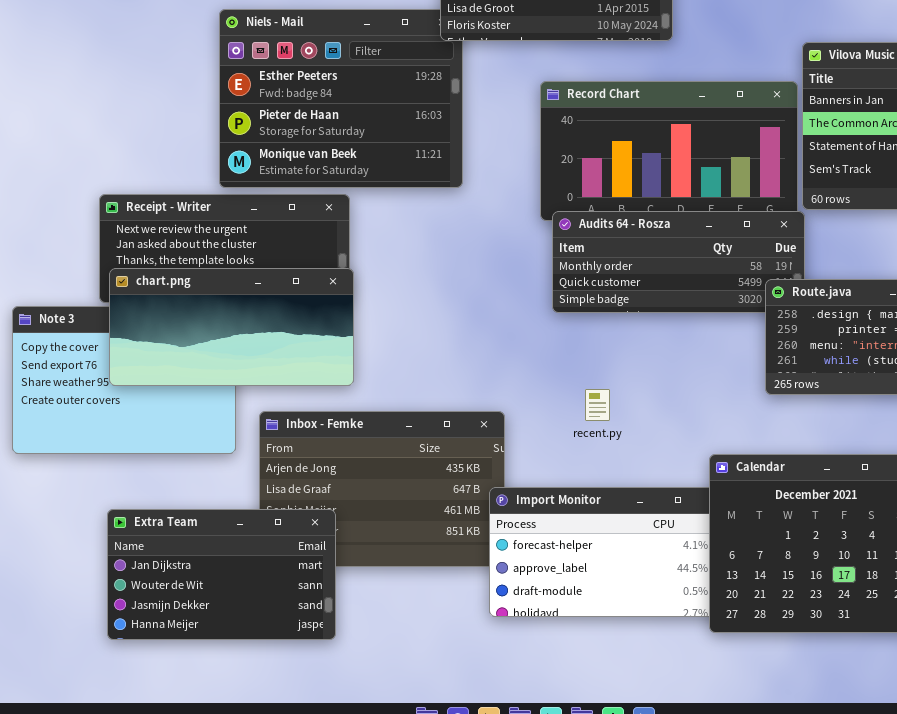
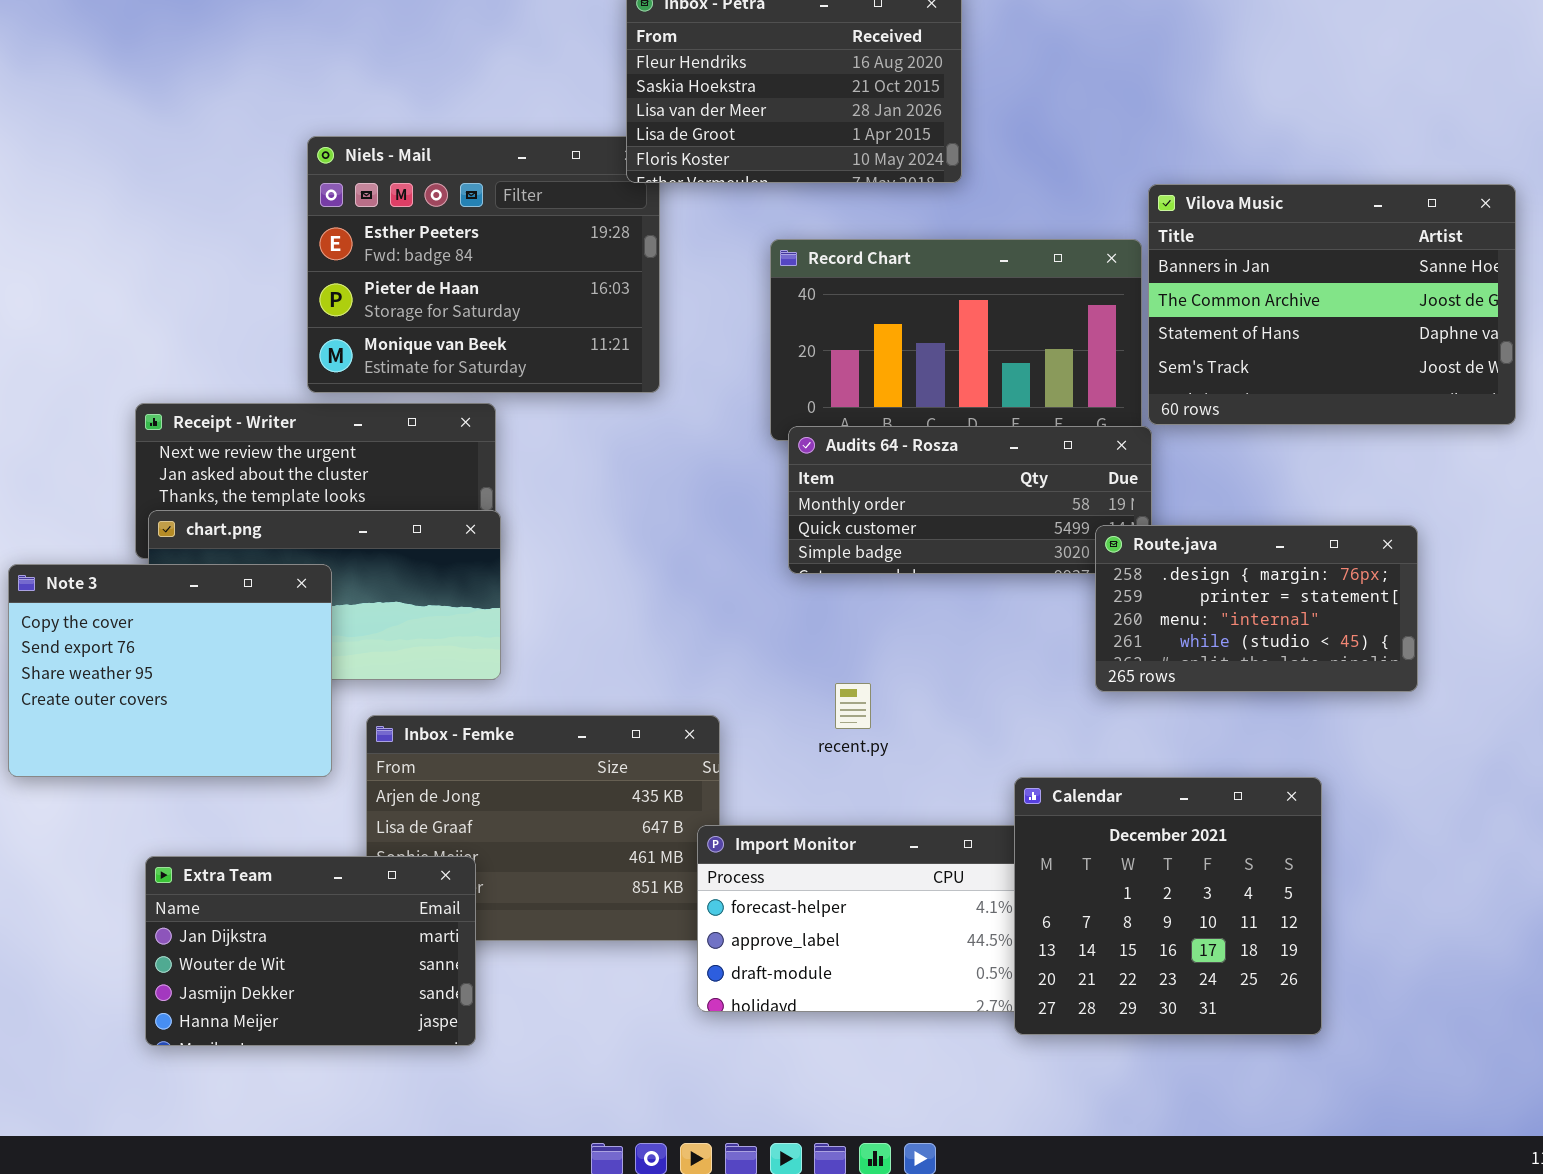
Note 3: [12,306,236,454] -> [8,564,332,777], raised

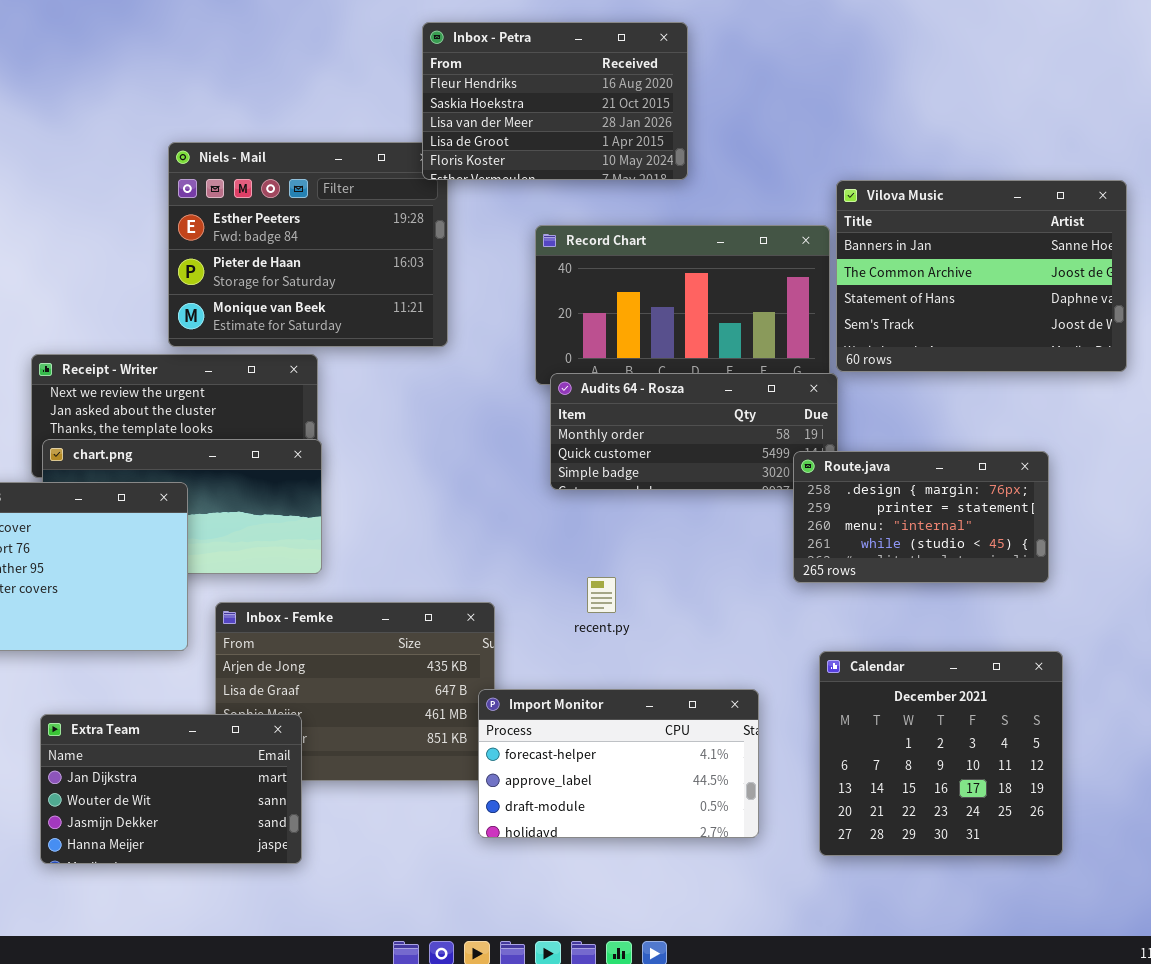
Calendar: [1014,777,1322,1035] -> [819,651,1063,856], moved

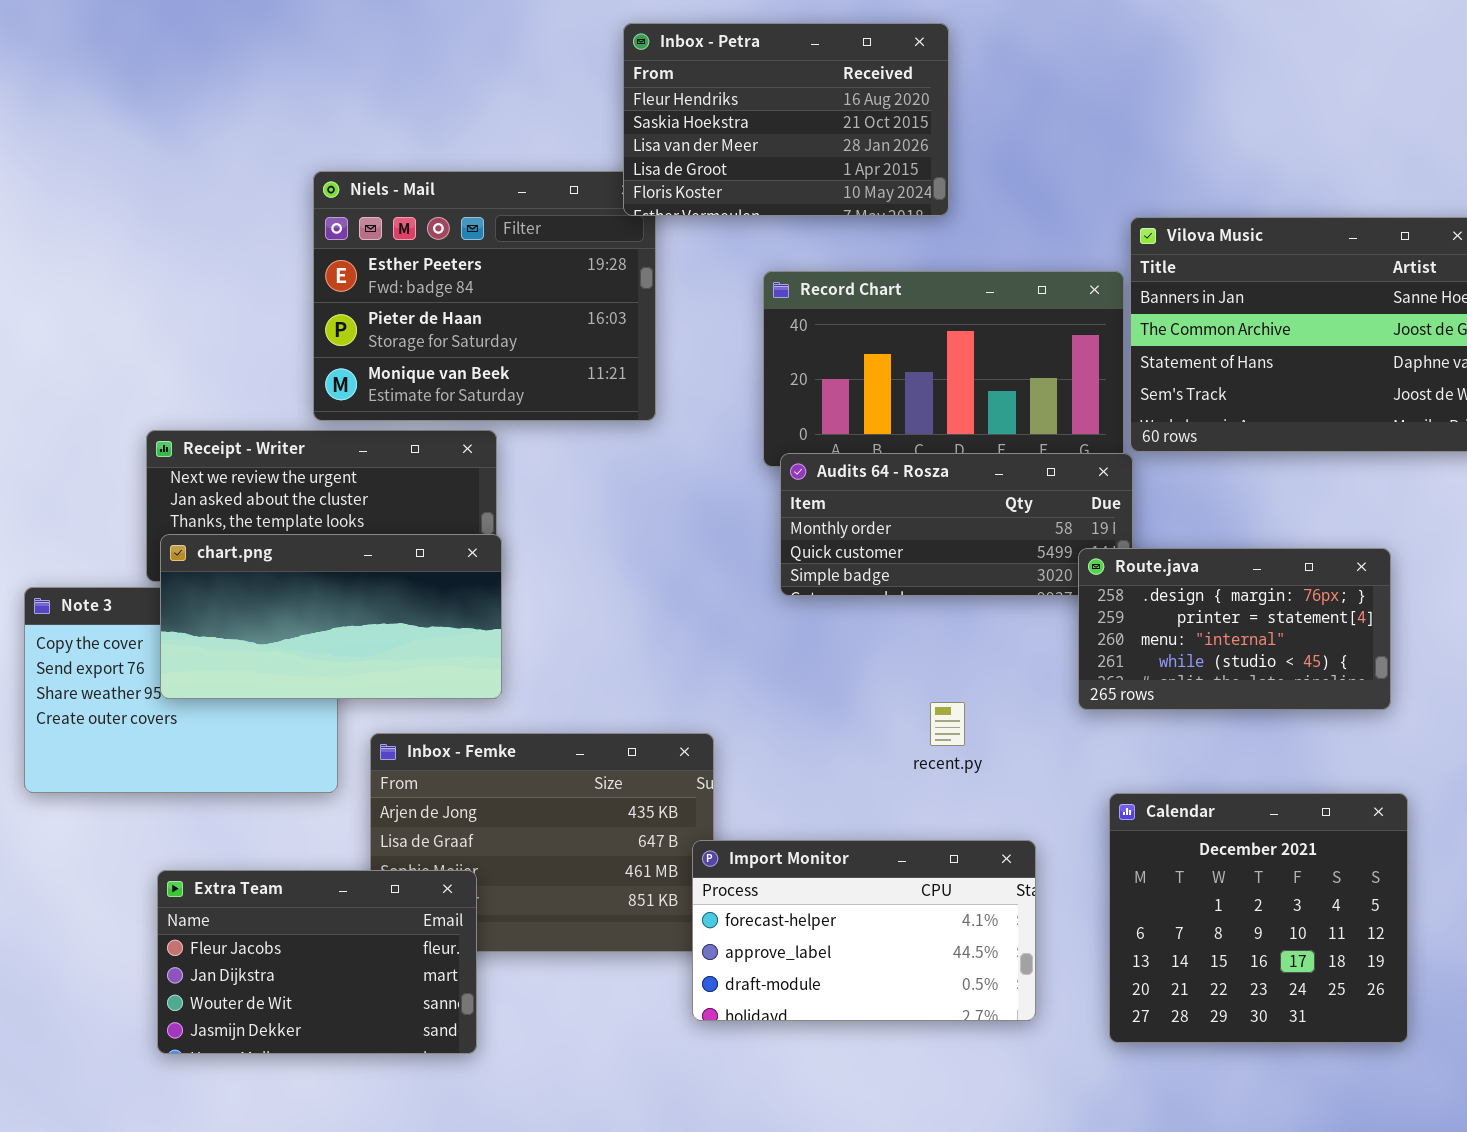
chart.png: [42,439,322,574] -> [160,534,502,699], raised
recent.py: [587,577,616,613] -> [930,702,965,746], moved
Extra Team: [40,714,302,864] -> [157,870,477,1054], scrolled up 1 row

